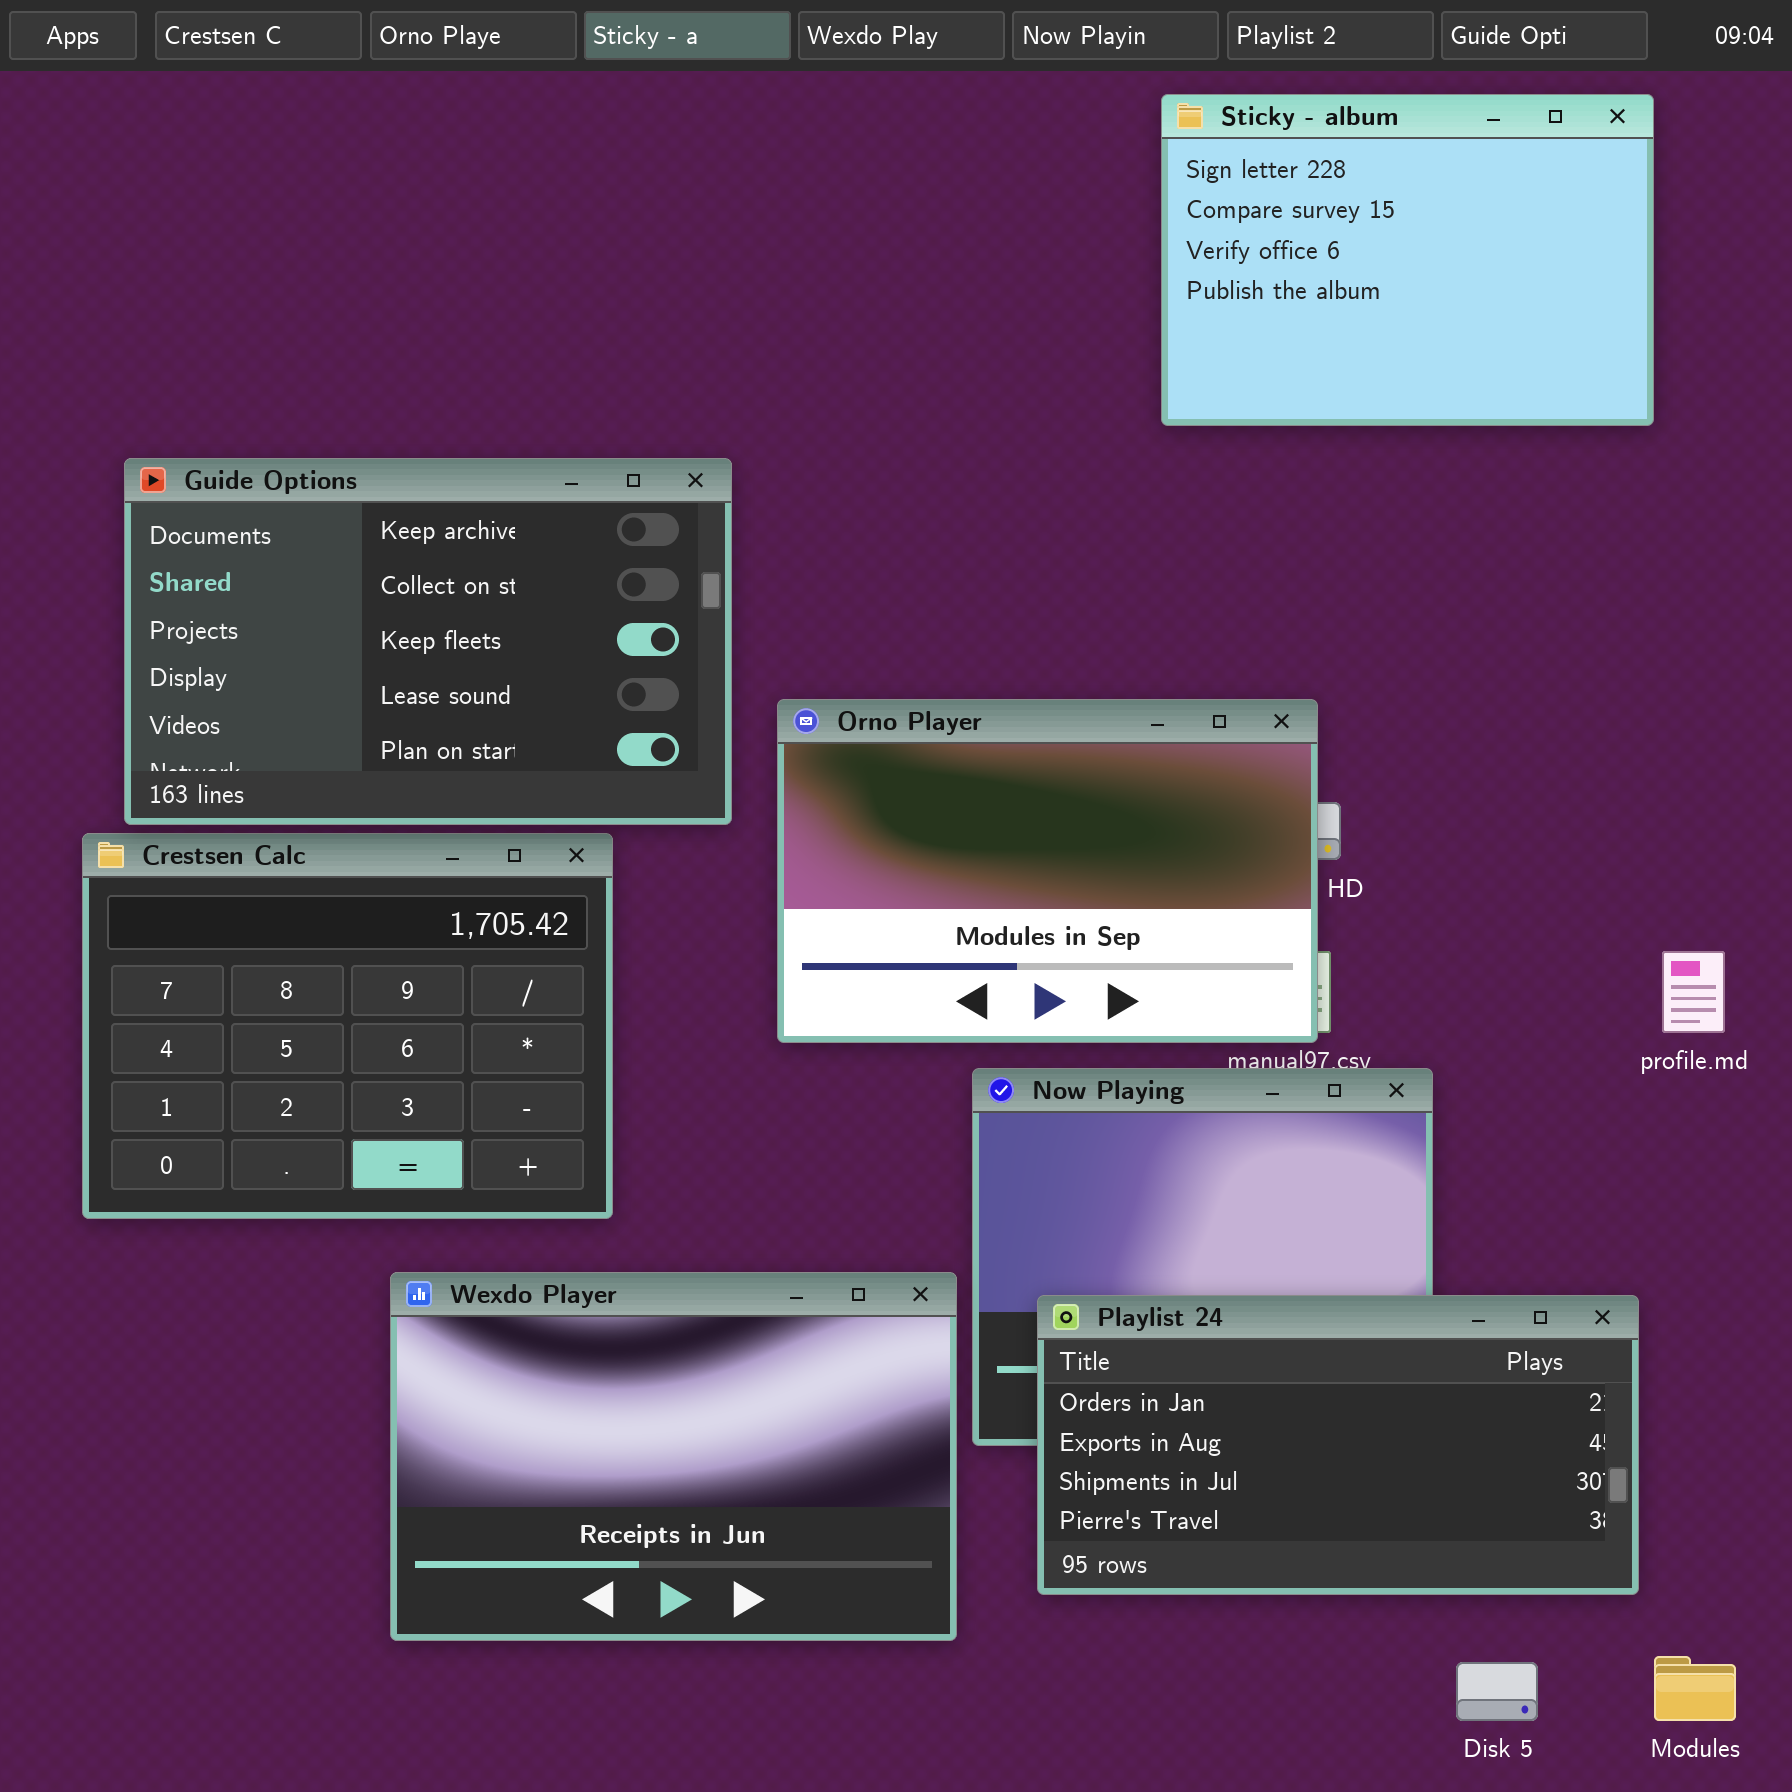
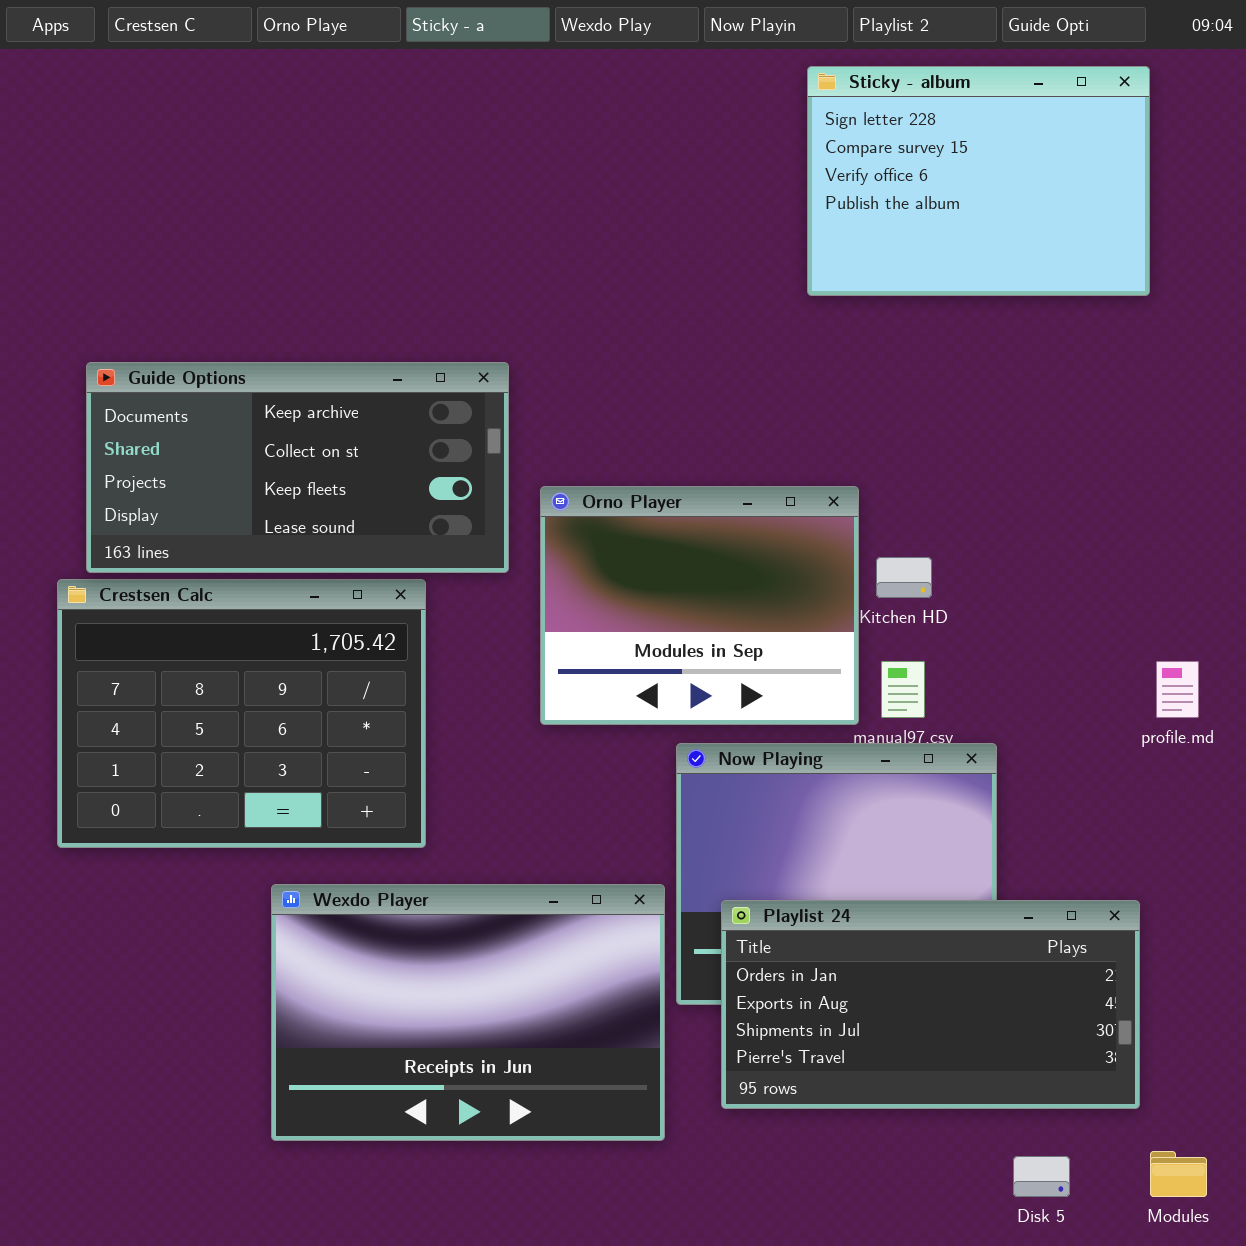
Guide Options: [124,458,732,825] -> [86,362,509,573], resized
Orno Player: [777,699,1318,1043] -> [540,486,859,725], resized

